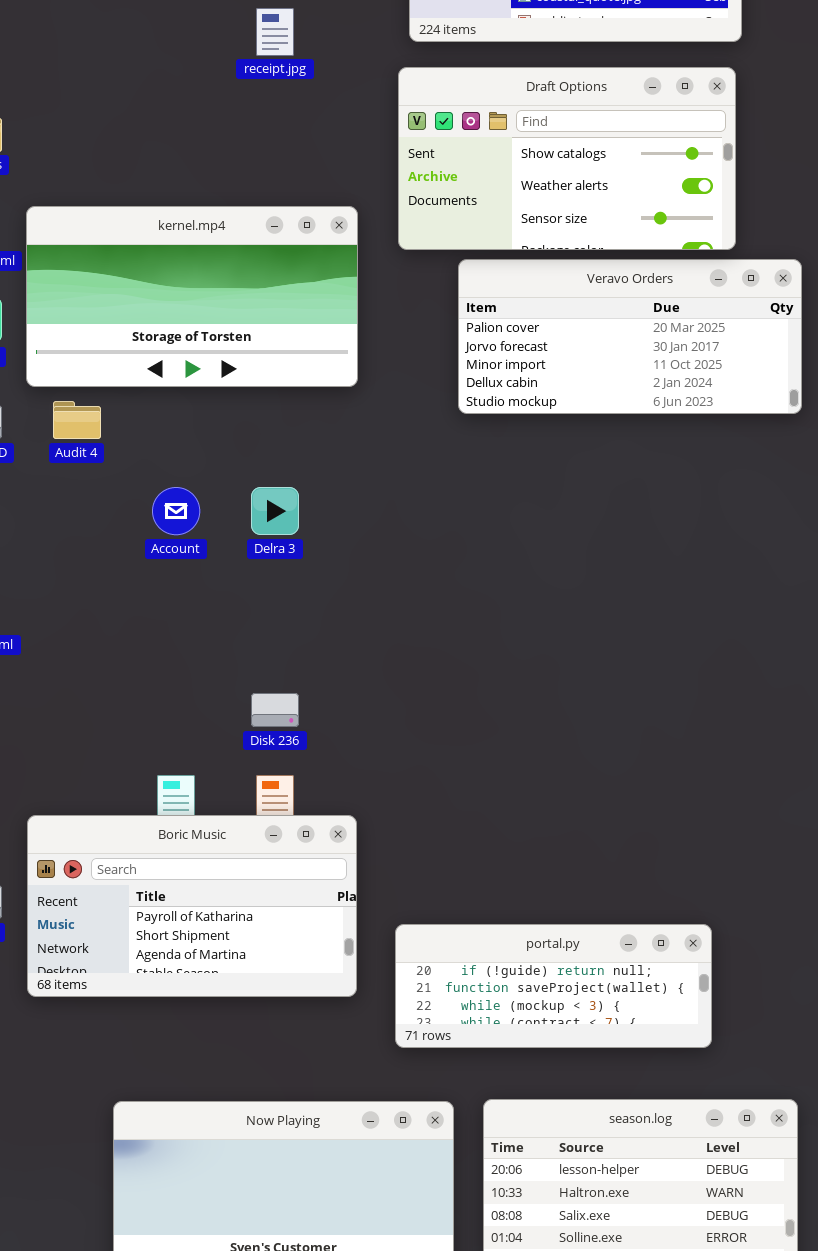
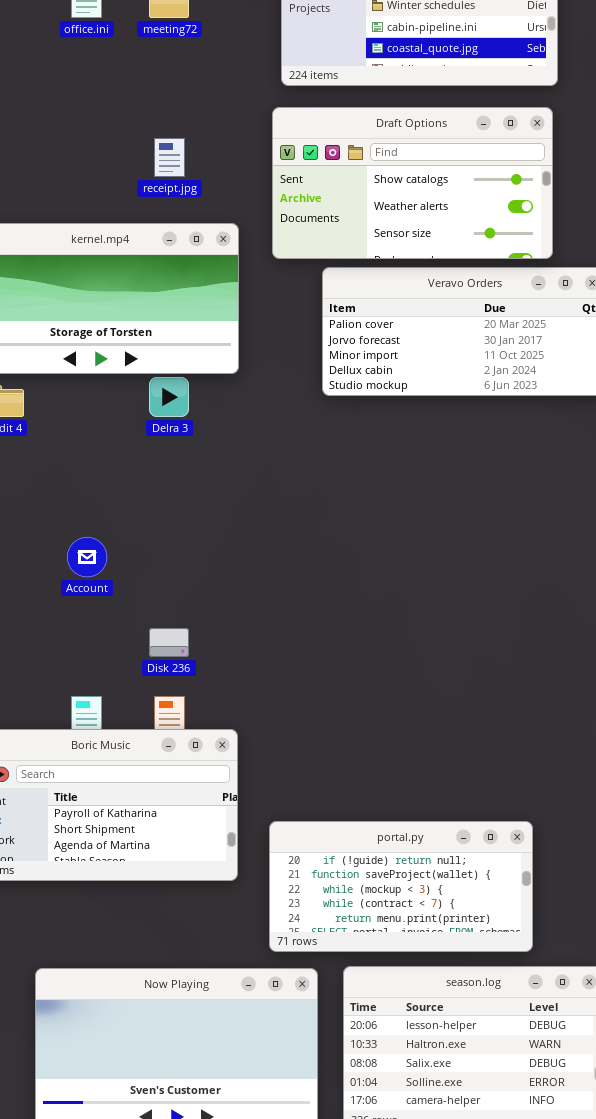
receipt.jpg: [256,8,294,56] -> [154,138,185,177], moved
Account: [152,487,200,535] -> [67,537,107,577], moved
Delra 3: [251,487,299,535] -> [149,377,189,417], moved
portal.py: [395,924,712,1048] -> [269,821,533,952], resized

